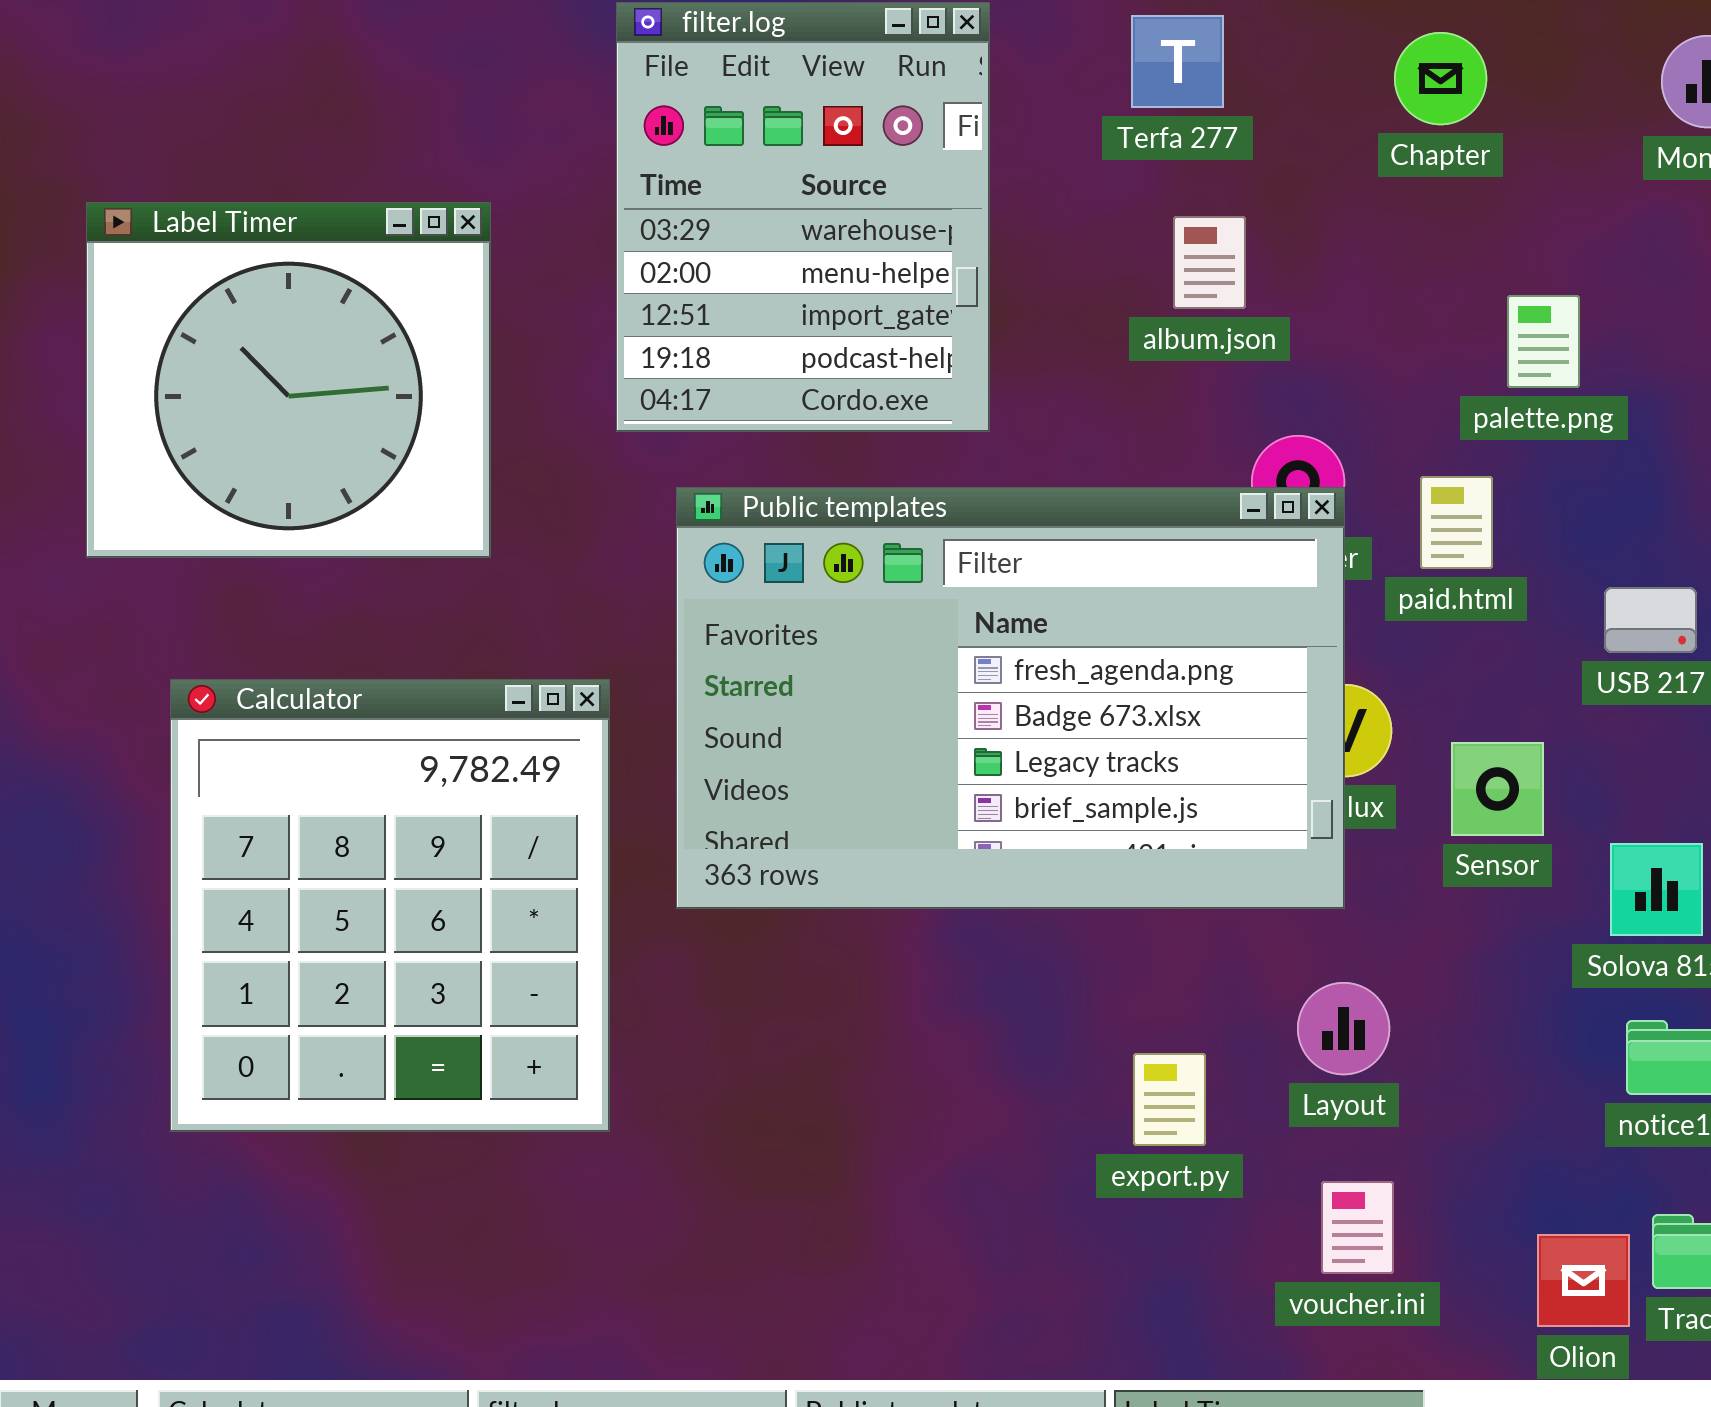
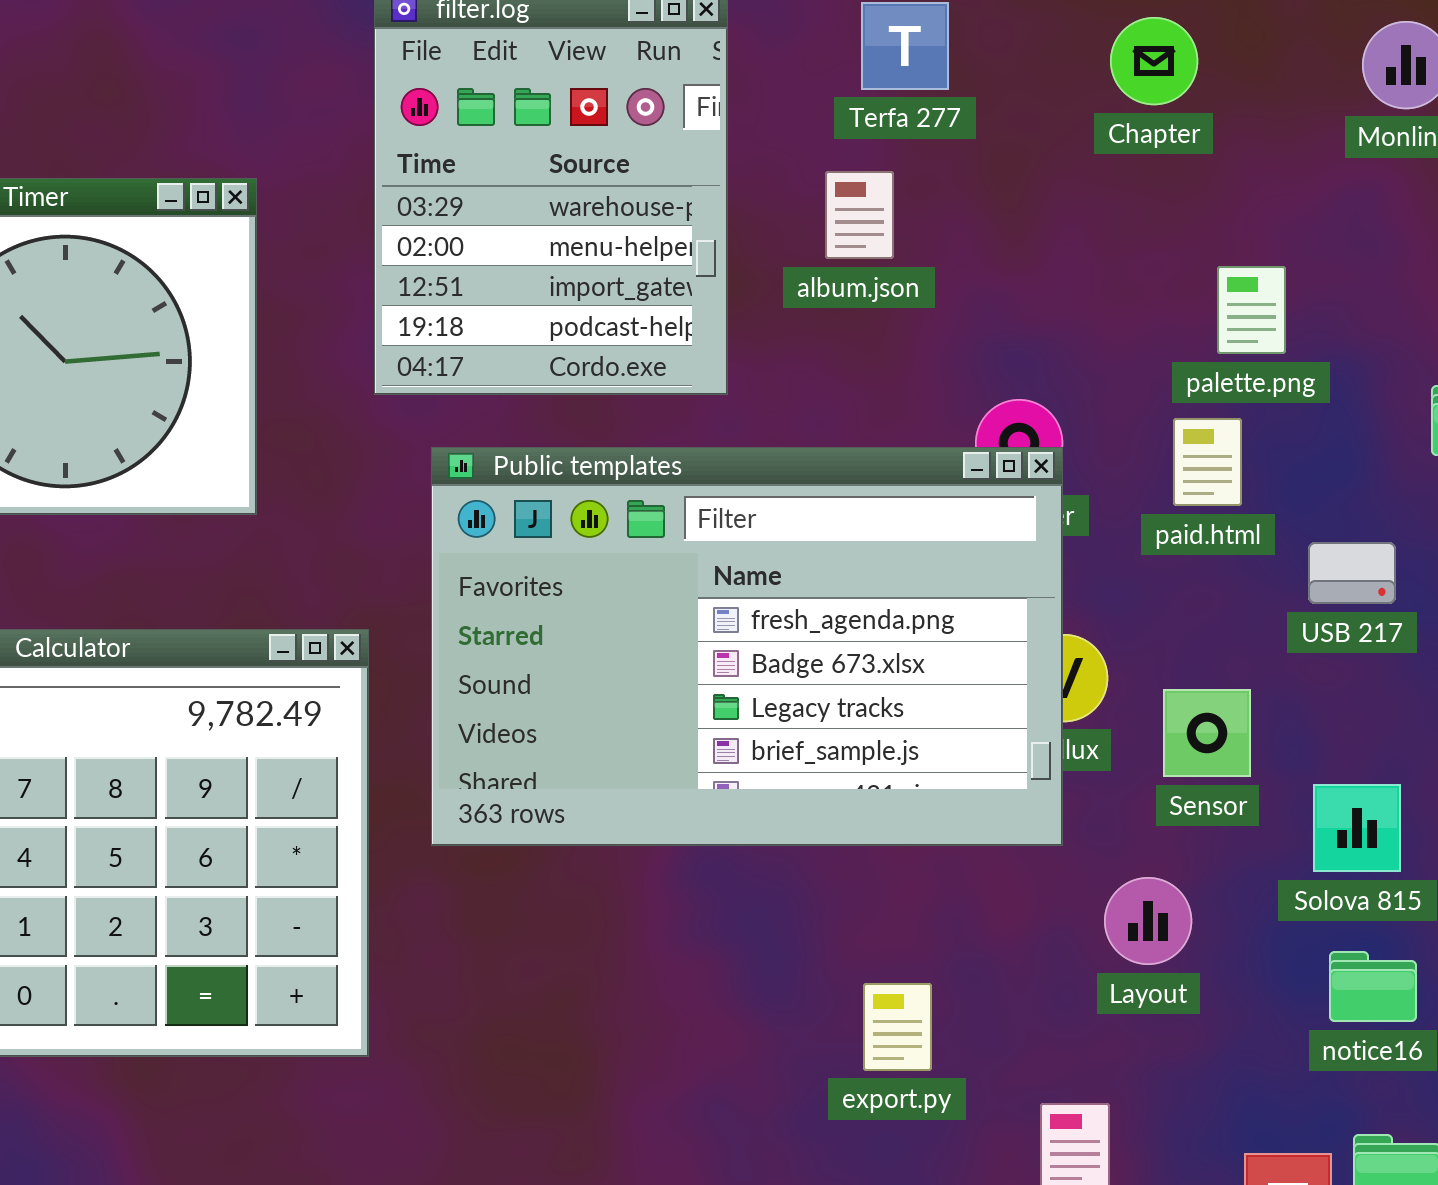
album.json: [1173,216,1246,309] -> [825,171,894,259], moved
paid.html: [1420,476,1493,569] -> [1173,418,1242,506], moved
Layout: [1297,982,1390,1075] -> [1104,877,1192,965], moved

